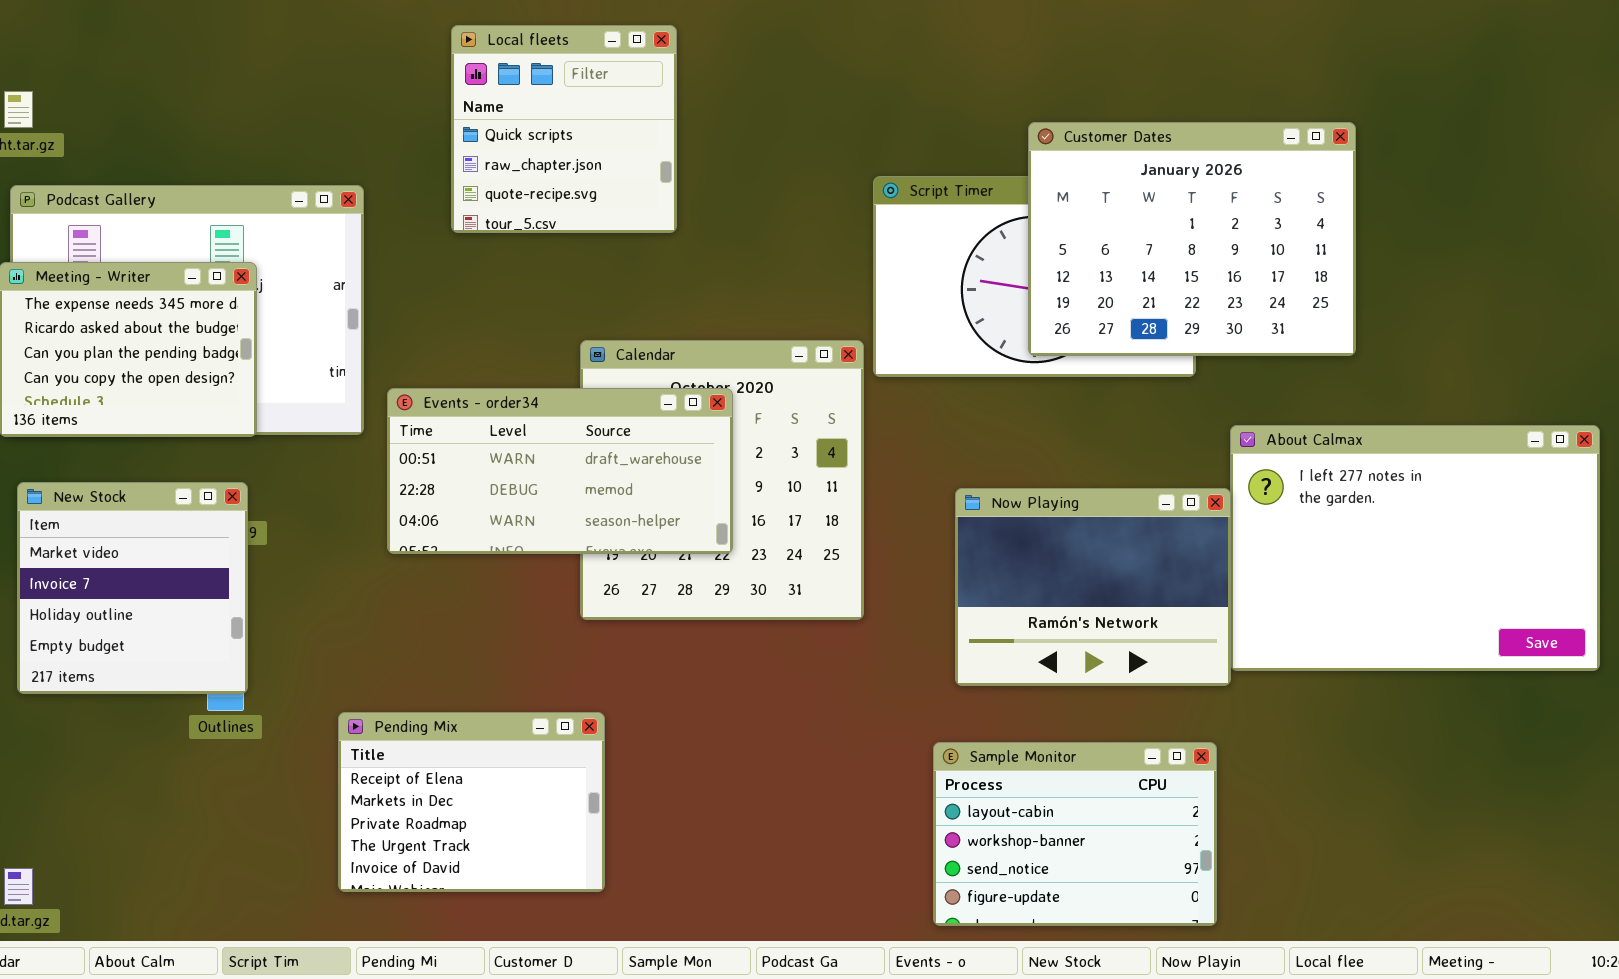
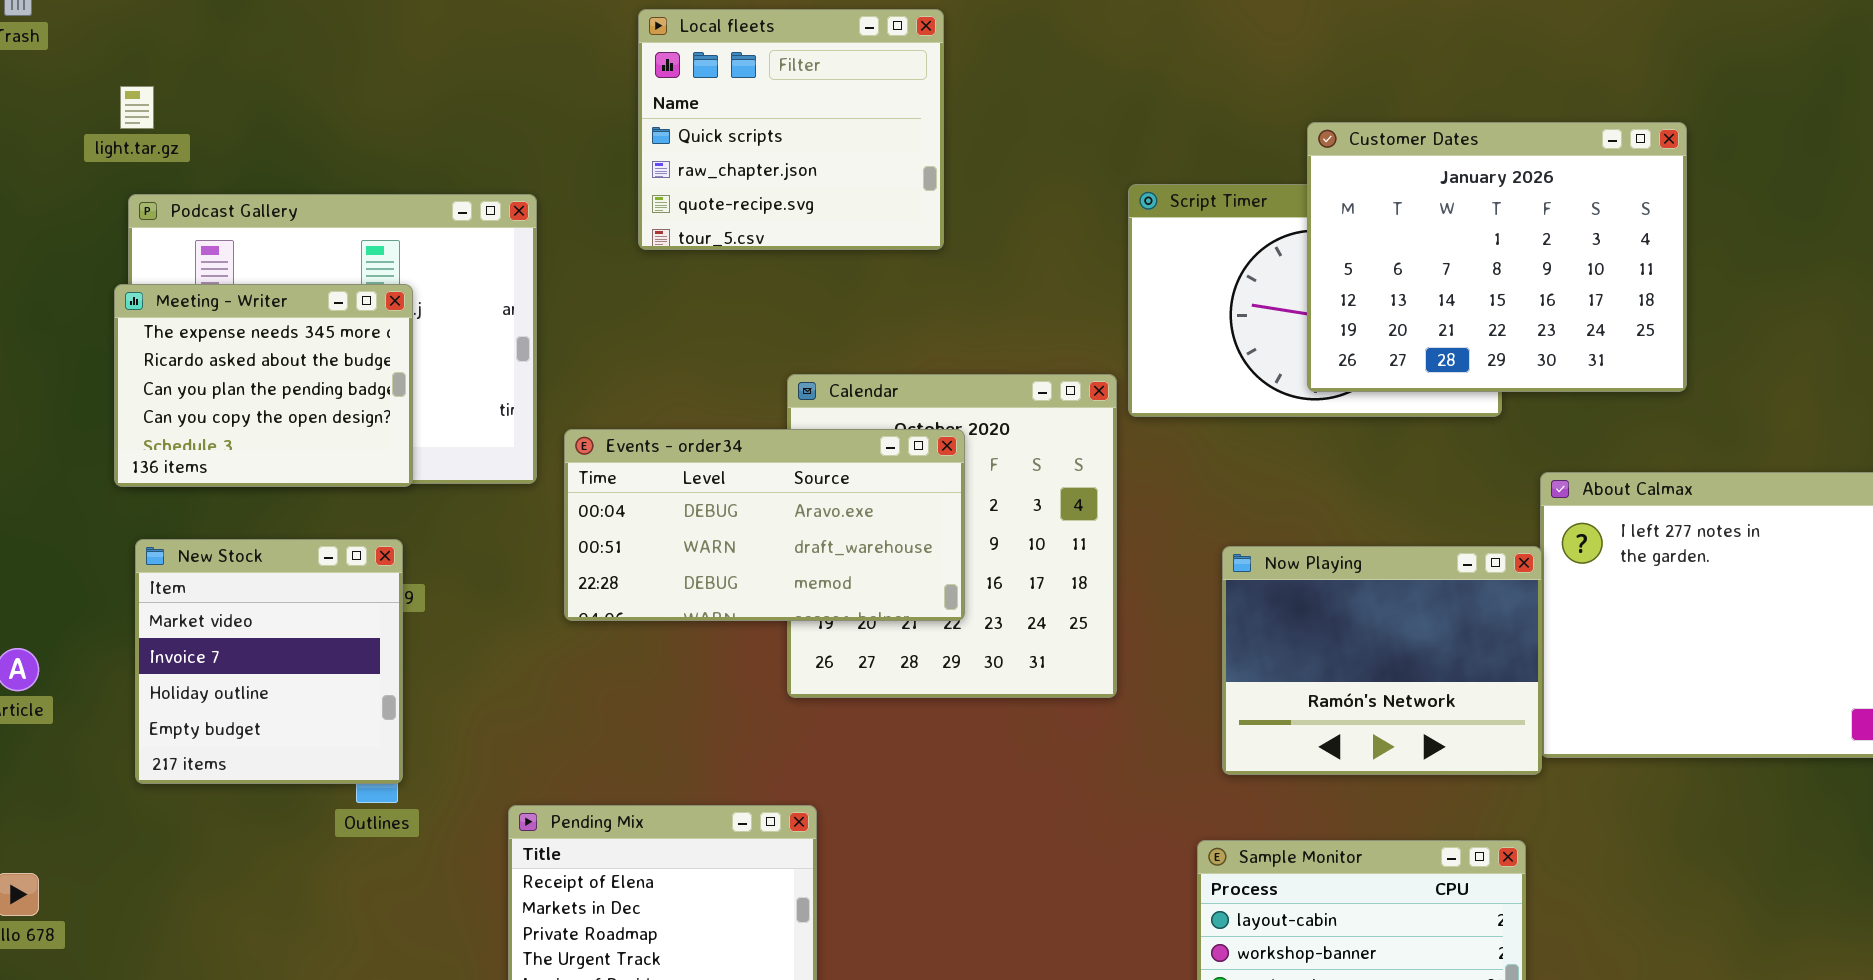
Local fleets: [451,25,677,233] -> [638,9,944,250], resized
Events - order34: [387,388,733,554] -> [564,429,965,621], scrolled up 1 row

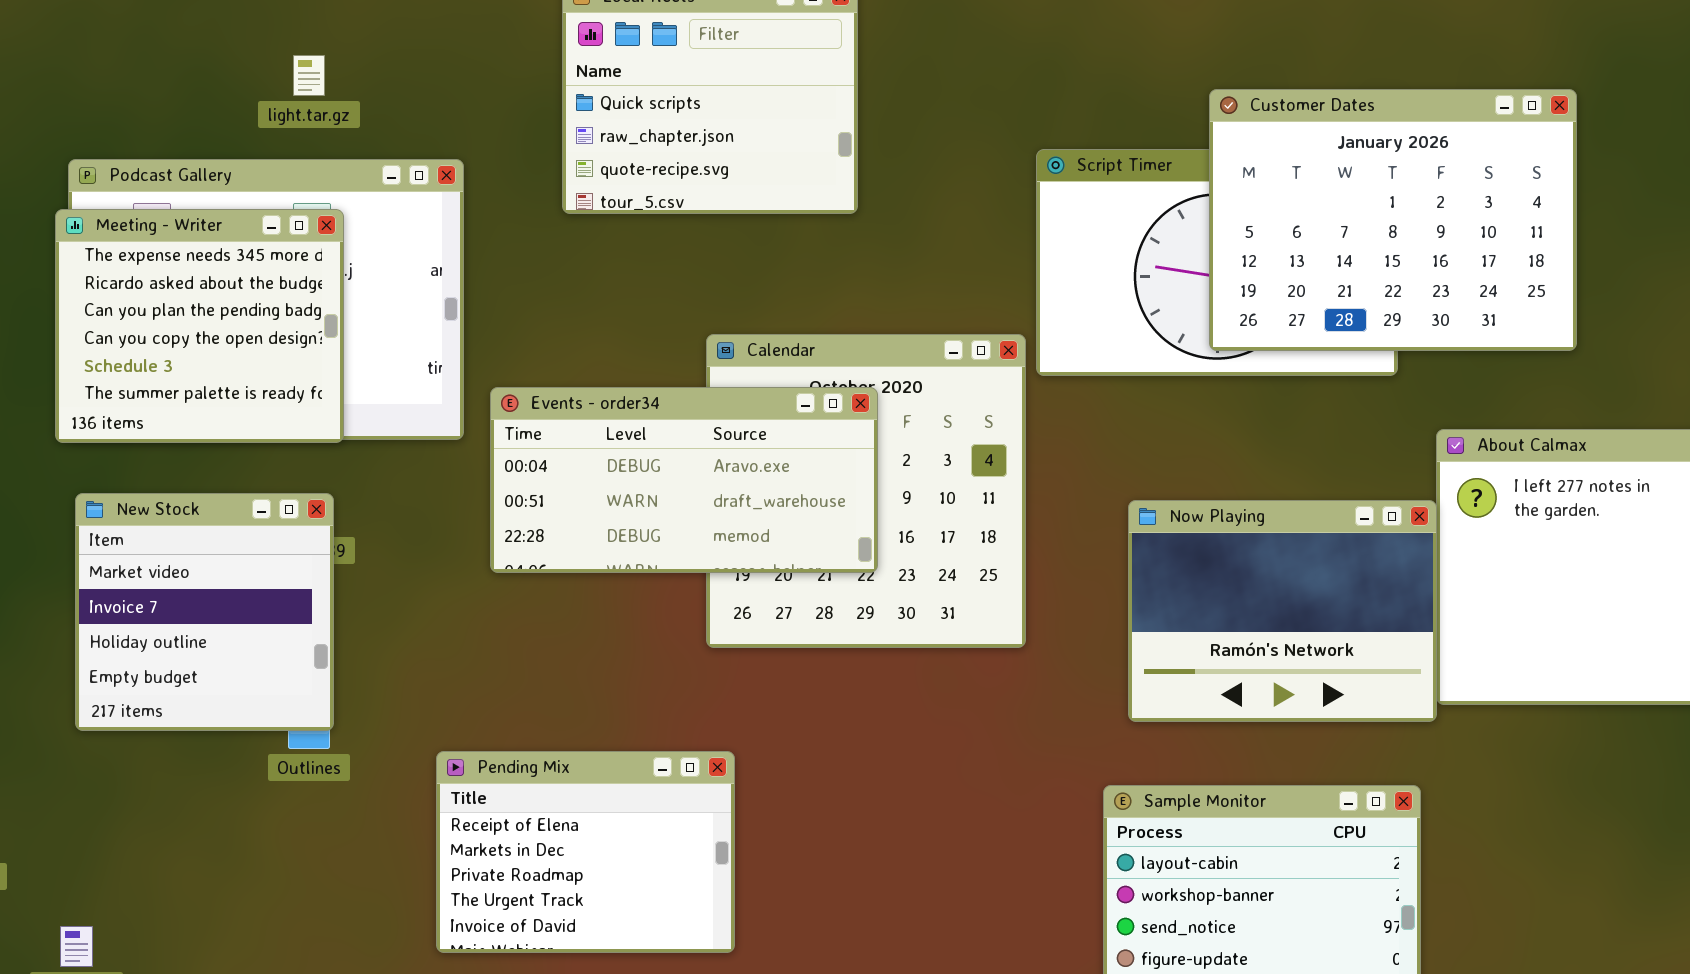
light.tar.gz: [120,86,154,129] -> [293,55,325,96], moved
Meeting - Writer: [114,284,413,487] -> [55,209,344,443], resized

